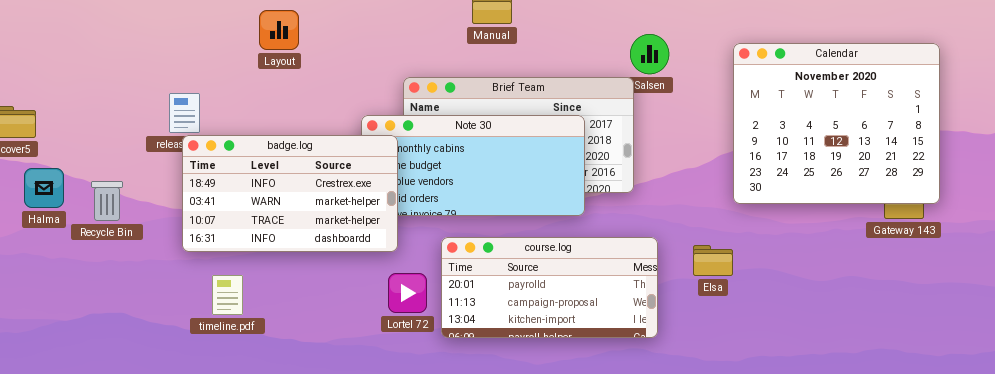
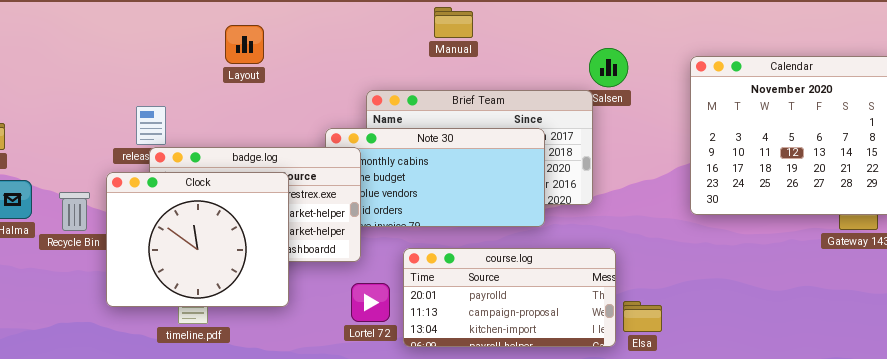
Clock: none -> [106,172,289,307], opened
Elsa: [693,245,733,276] -> [623,301,662,332], moved

